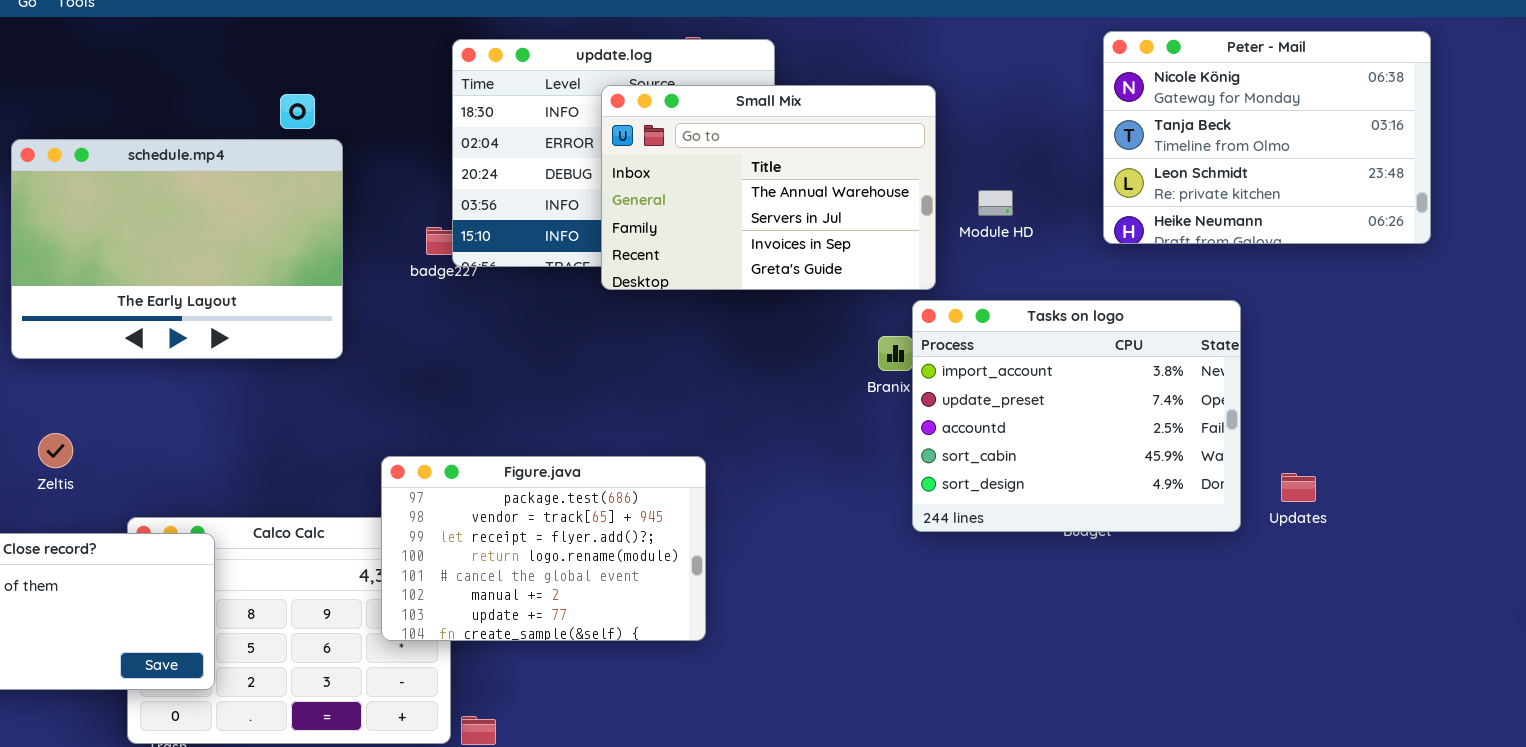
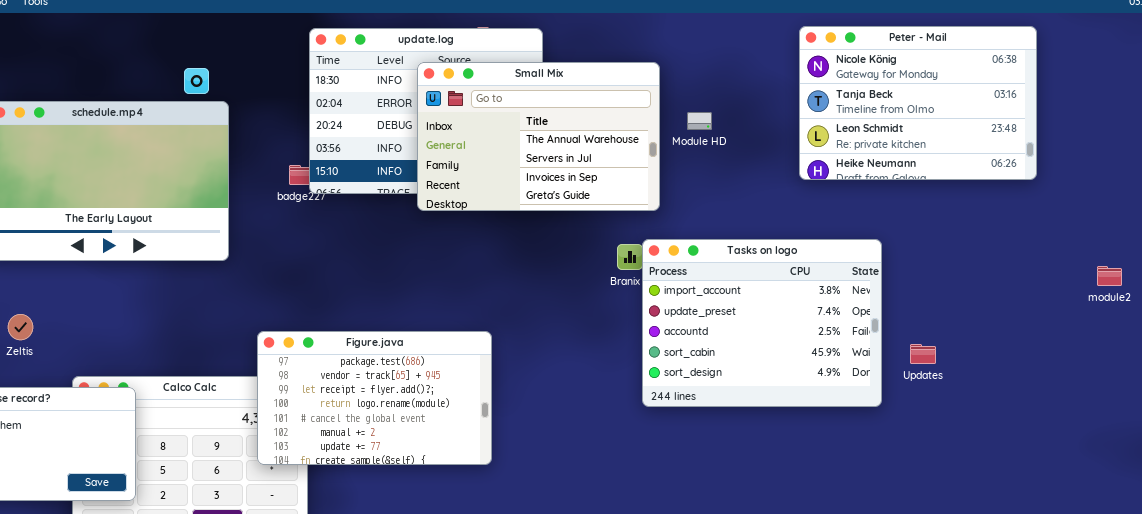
Peter - Mail: [1103,31,1431,244] -> [799,26,1037,180], moved
Module HD: [978,190,1013,216] -> [687,112,712,130], moved
Tasks on logo: [912,300,1241,532] -> [642,239,882,407], moved

